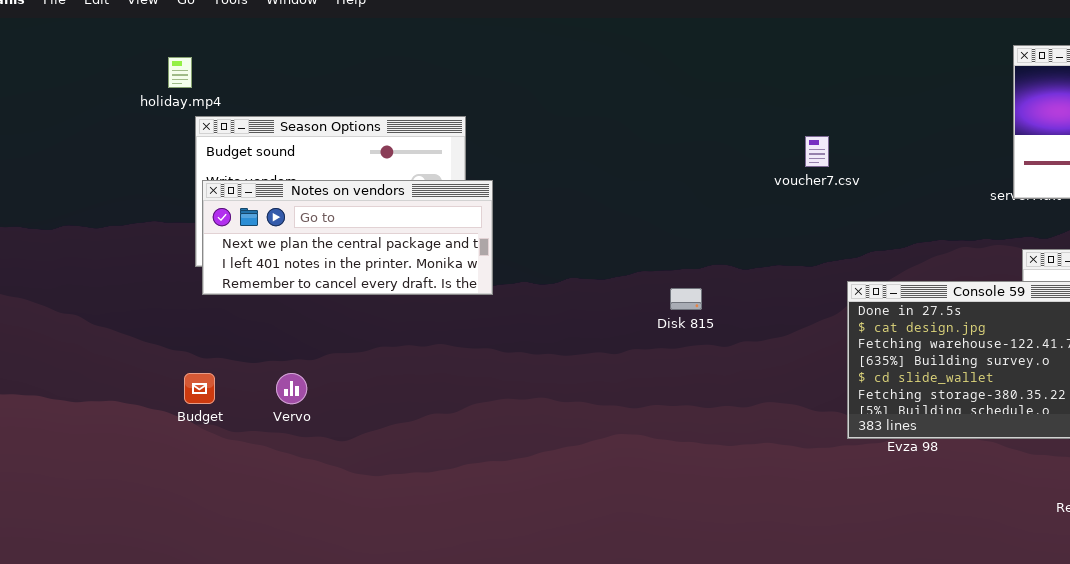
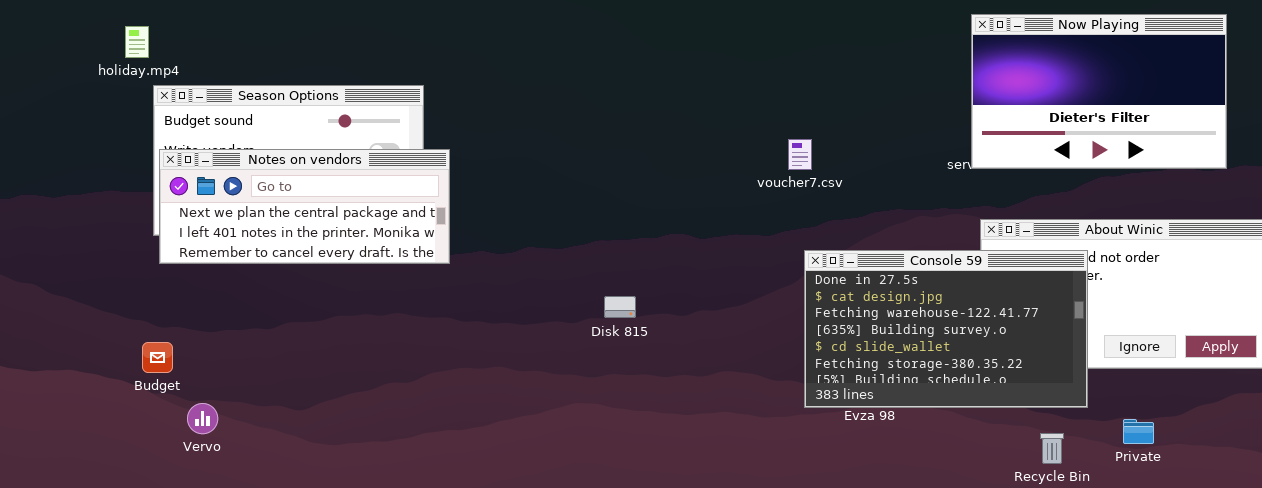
voucher7.csv: [805,136,829,167] -> [788,139,812,170], moved
Disk 815: [670,288,702,310] -> [604,296,636,318], moved
Vervo: [276,373,307,404] -> [187,403,218,434], moved

